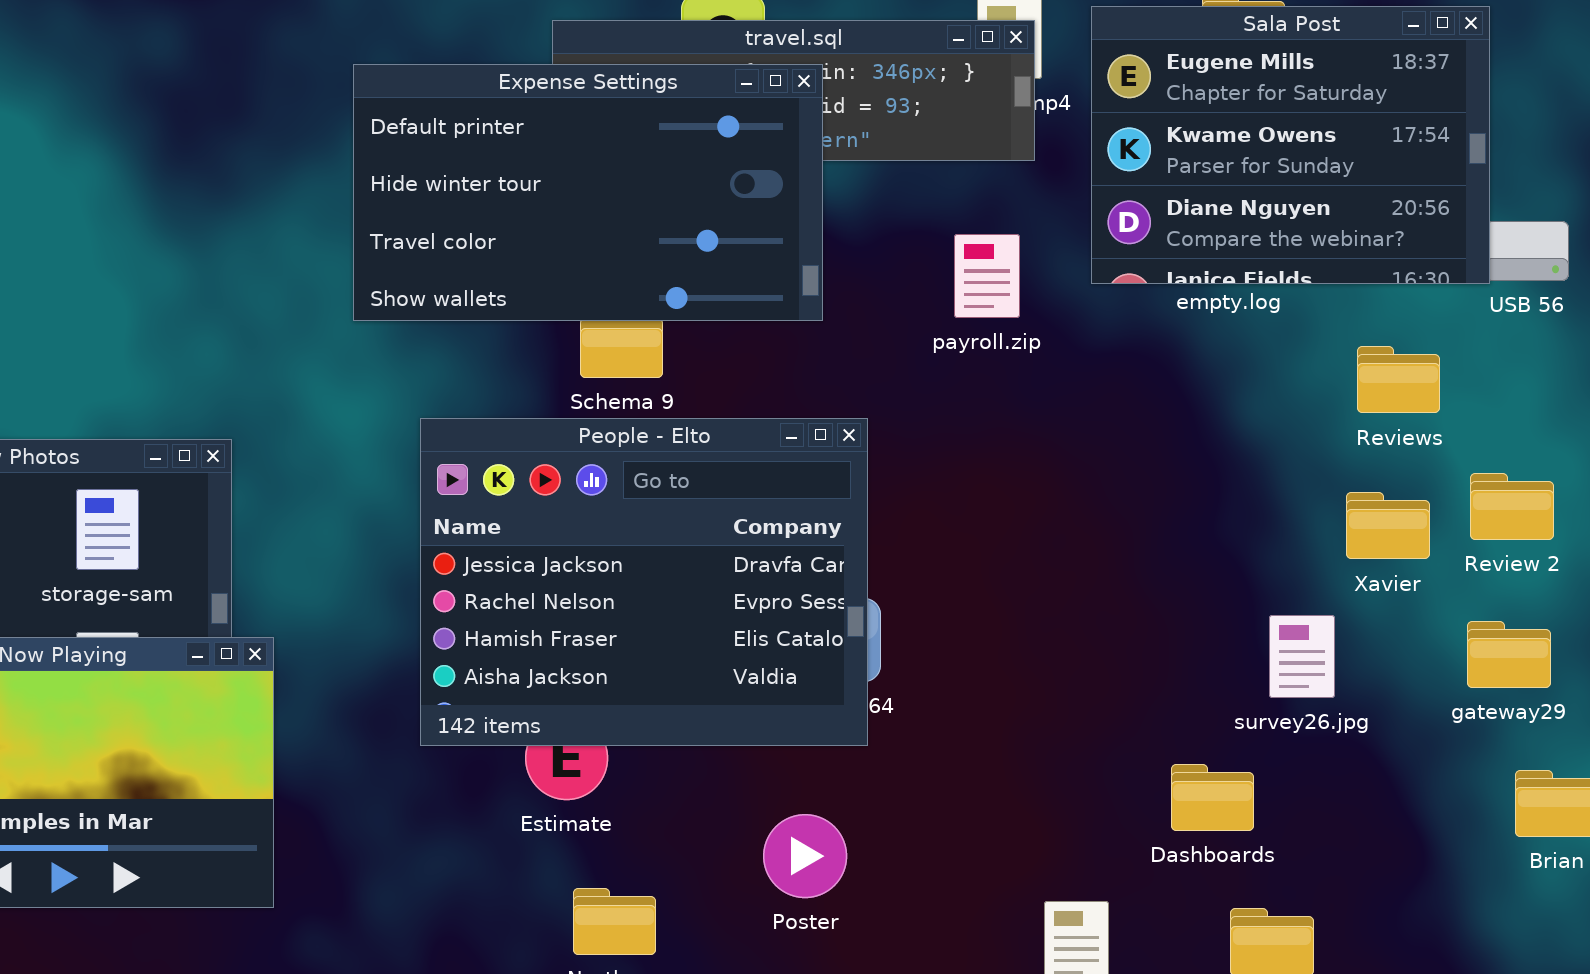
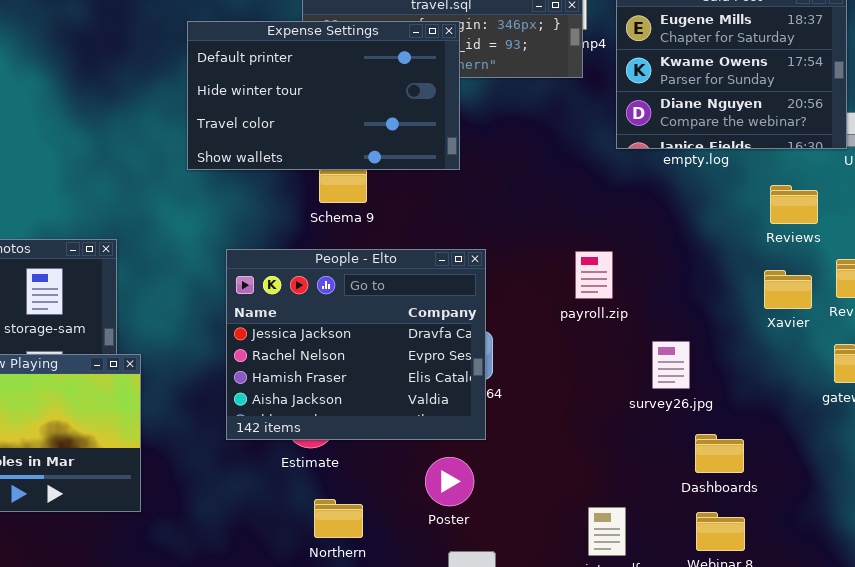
payroll.zip: [954,234,1020,318] -> [575,251,613,299], moved
People - Elto: [420,418,868,746] -> [226,249,486,440], moved
survey26.jpg: [1269,615,1335,698] -> [652,341,690,389], moved
Dashboards: [1171,764,1254,831] -> [695,434,744,473], moved

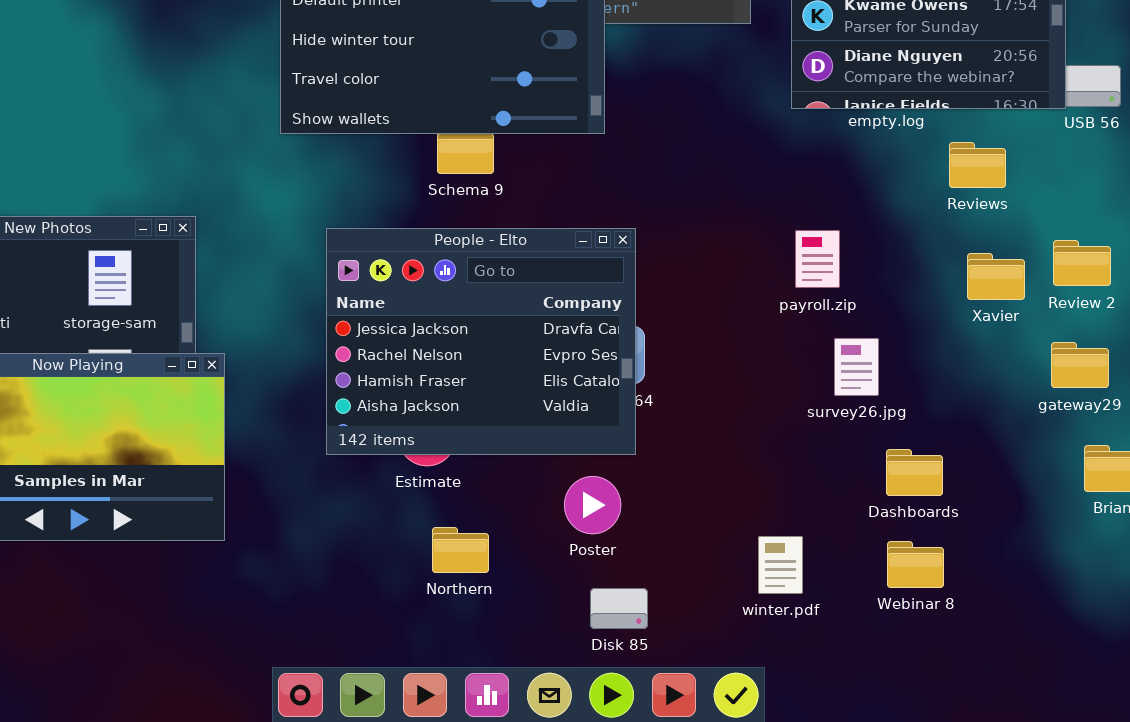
Reviews: [770,185,818,224] -> [949,142,1006,188], moved
payroll.zip: [575,251,613,299] -> [795,230,840,288], moved

